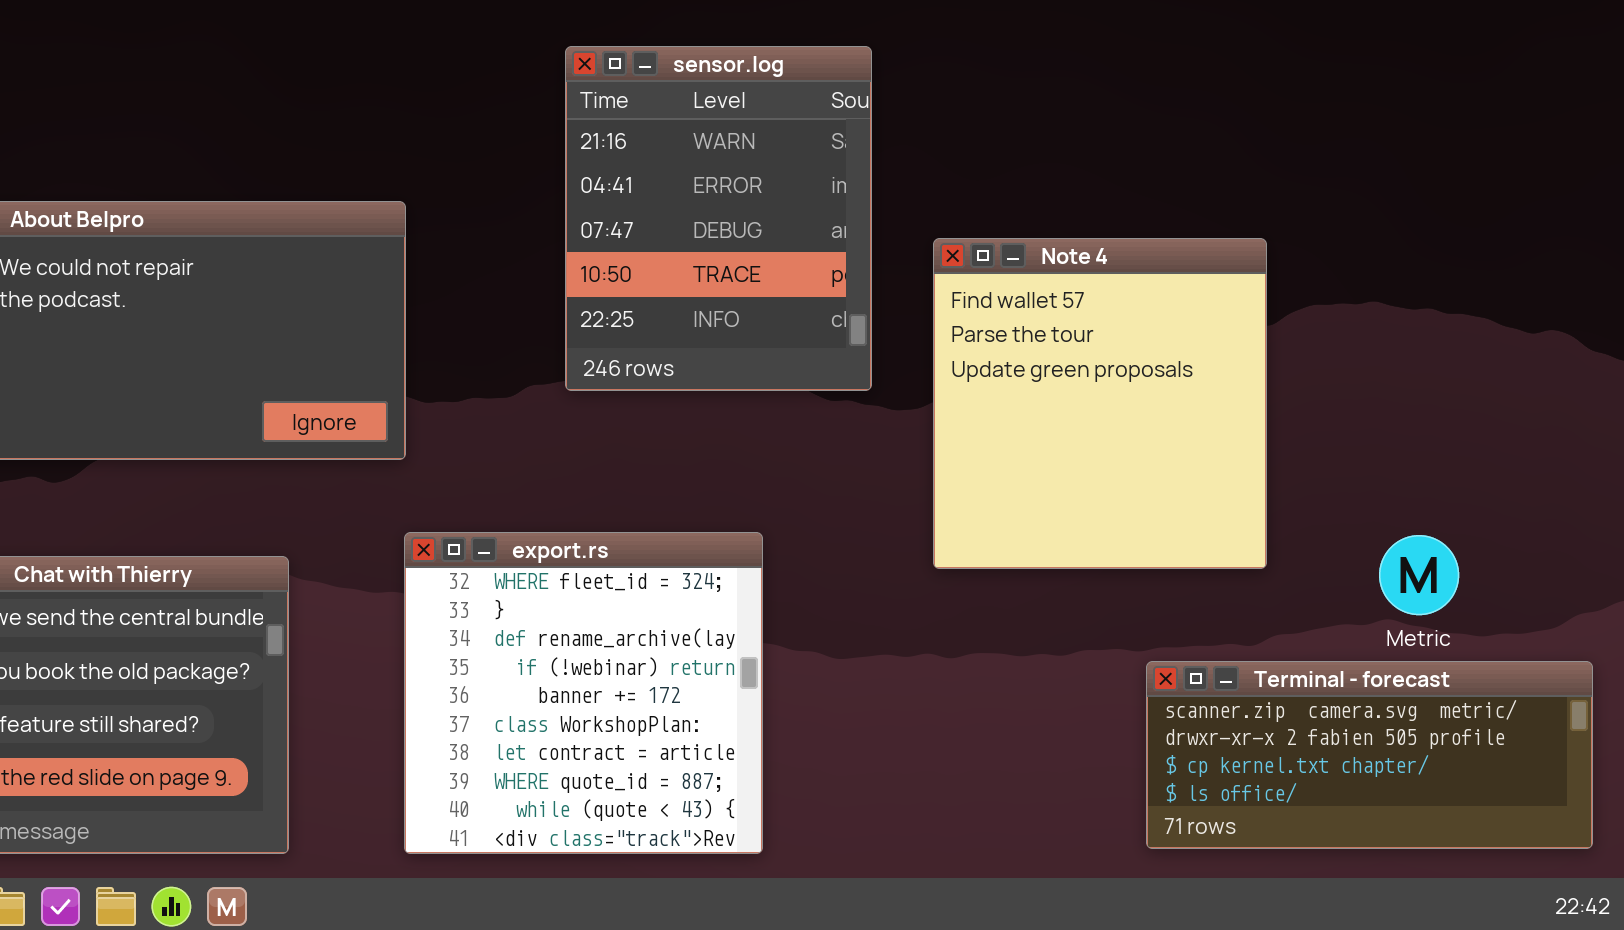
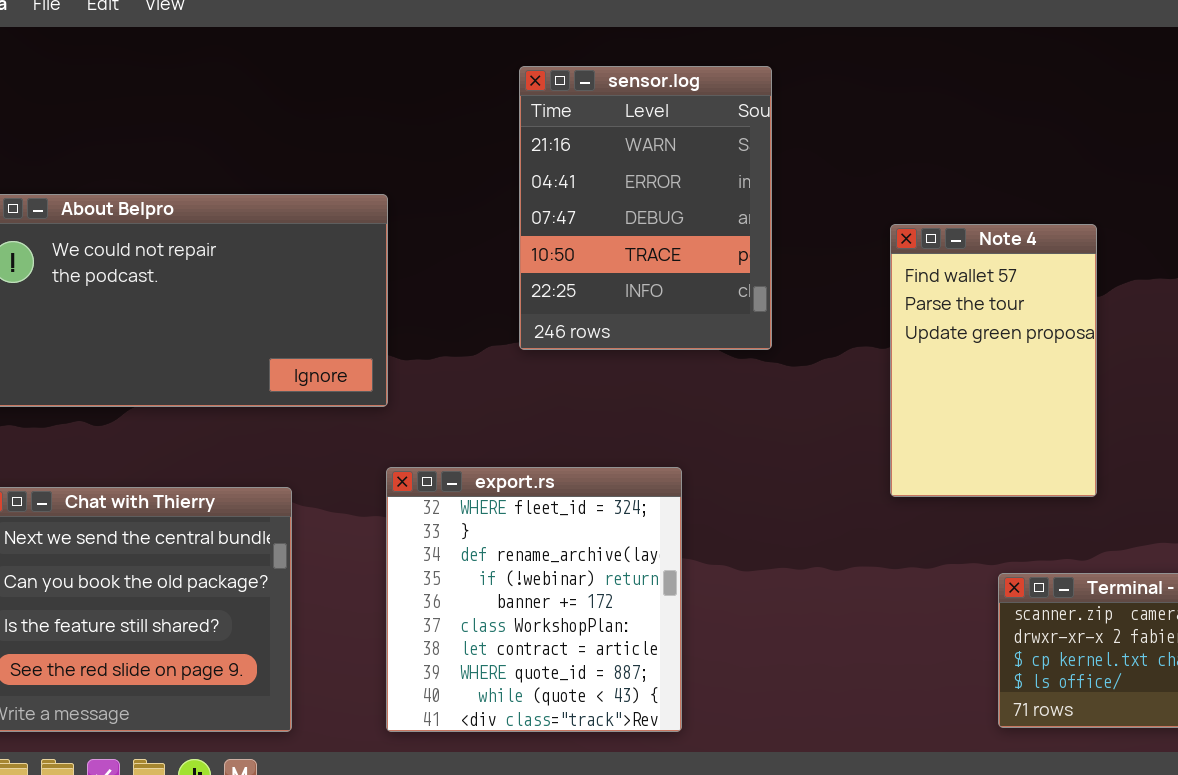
Note 4: [933,238,1267,569] -> [890,224,1097,497], resized

